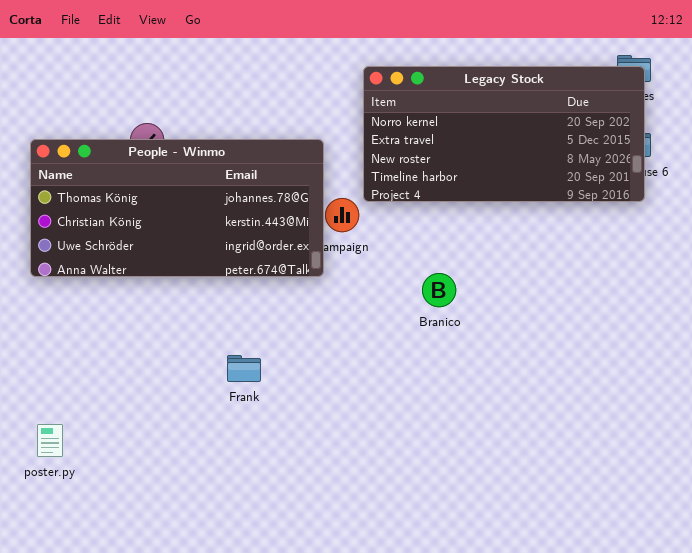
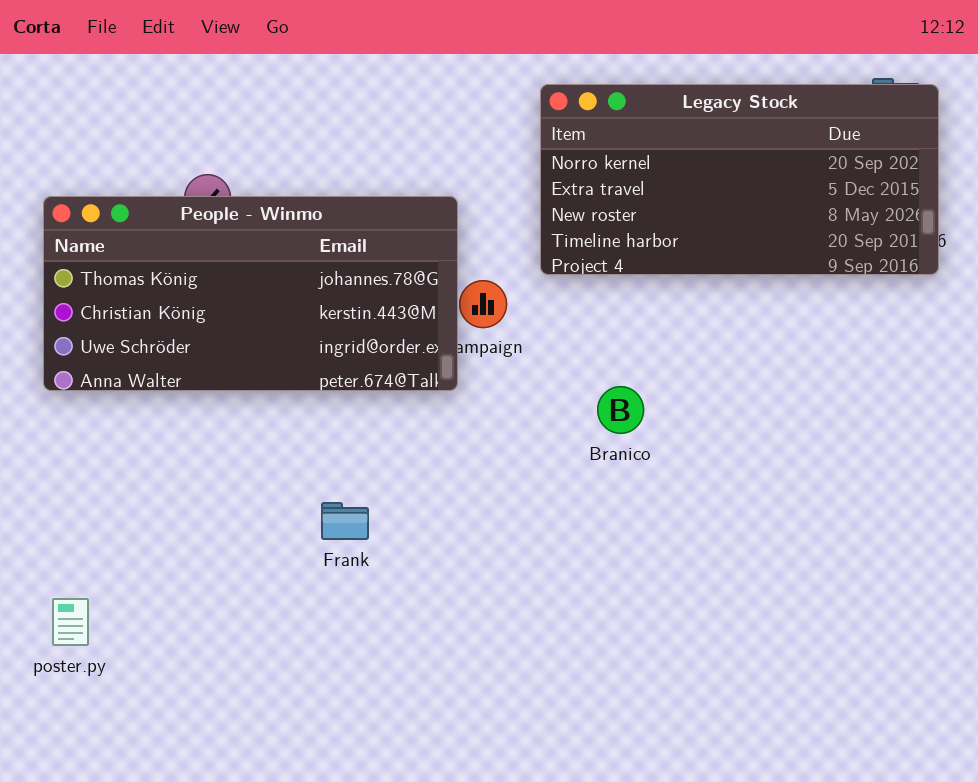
Legacy Stock: [363,66,645,202] -> [540,84,939,275], moved

